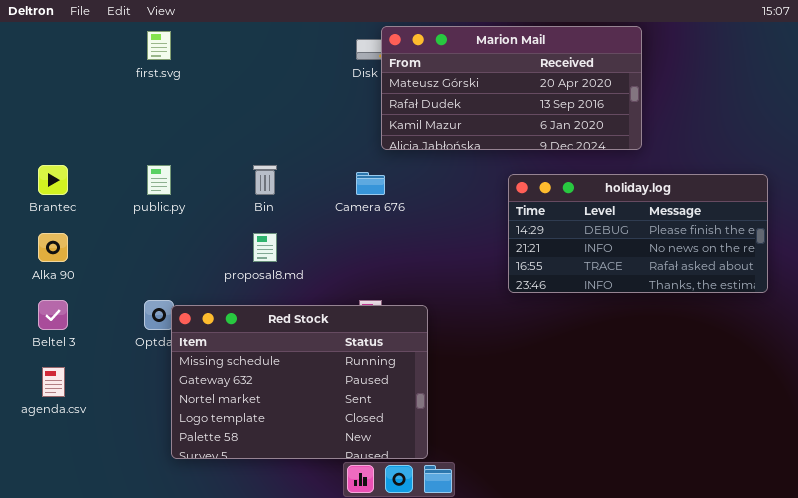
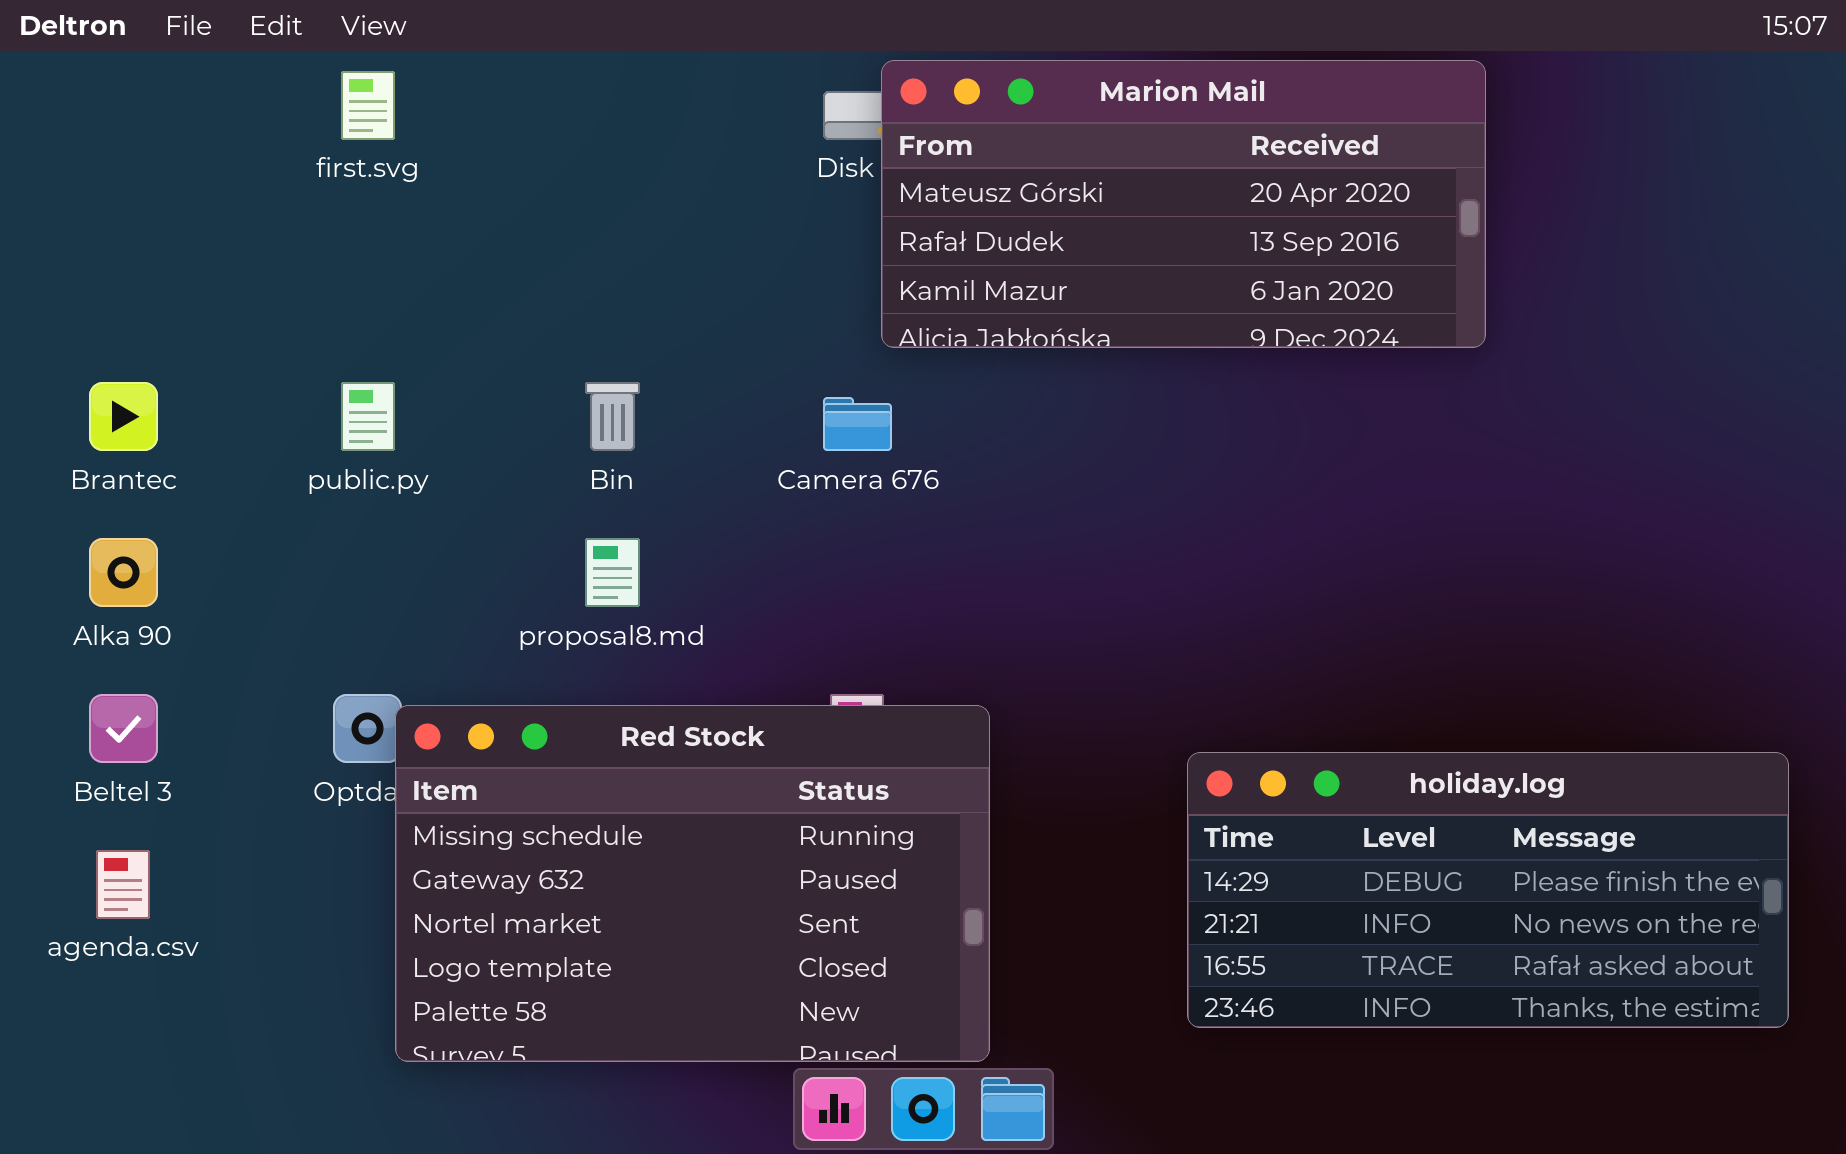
holiday.log: [508,174,768,293] -> [1187,752,1789,1028], moved

